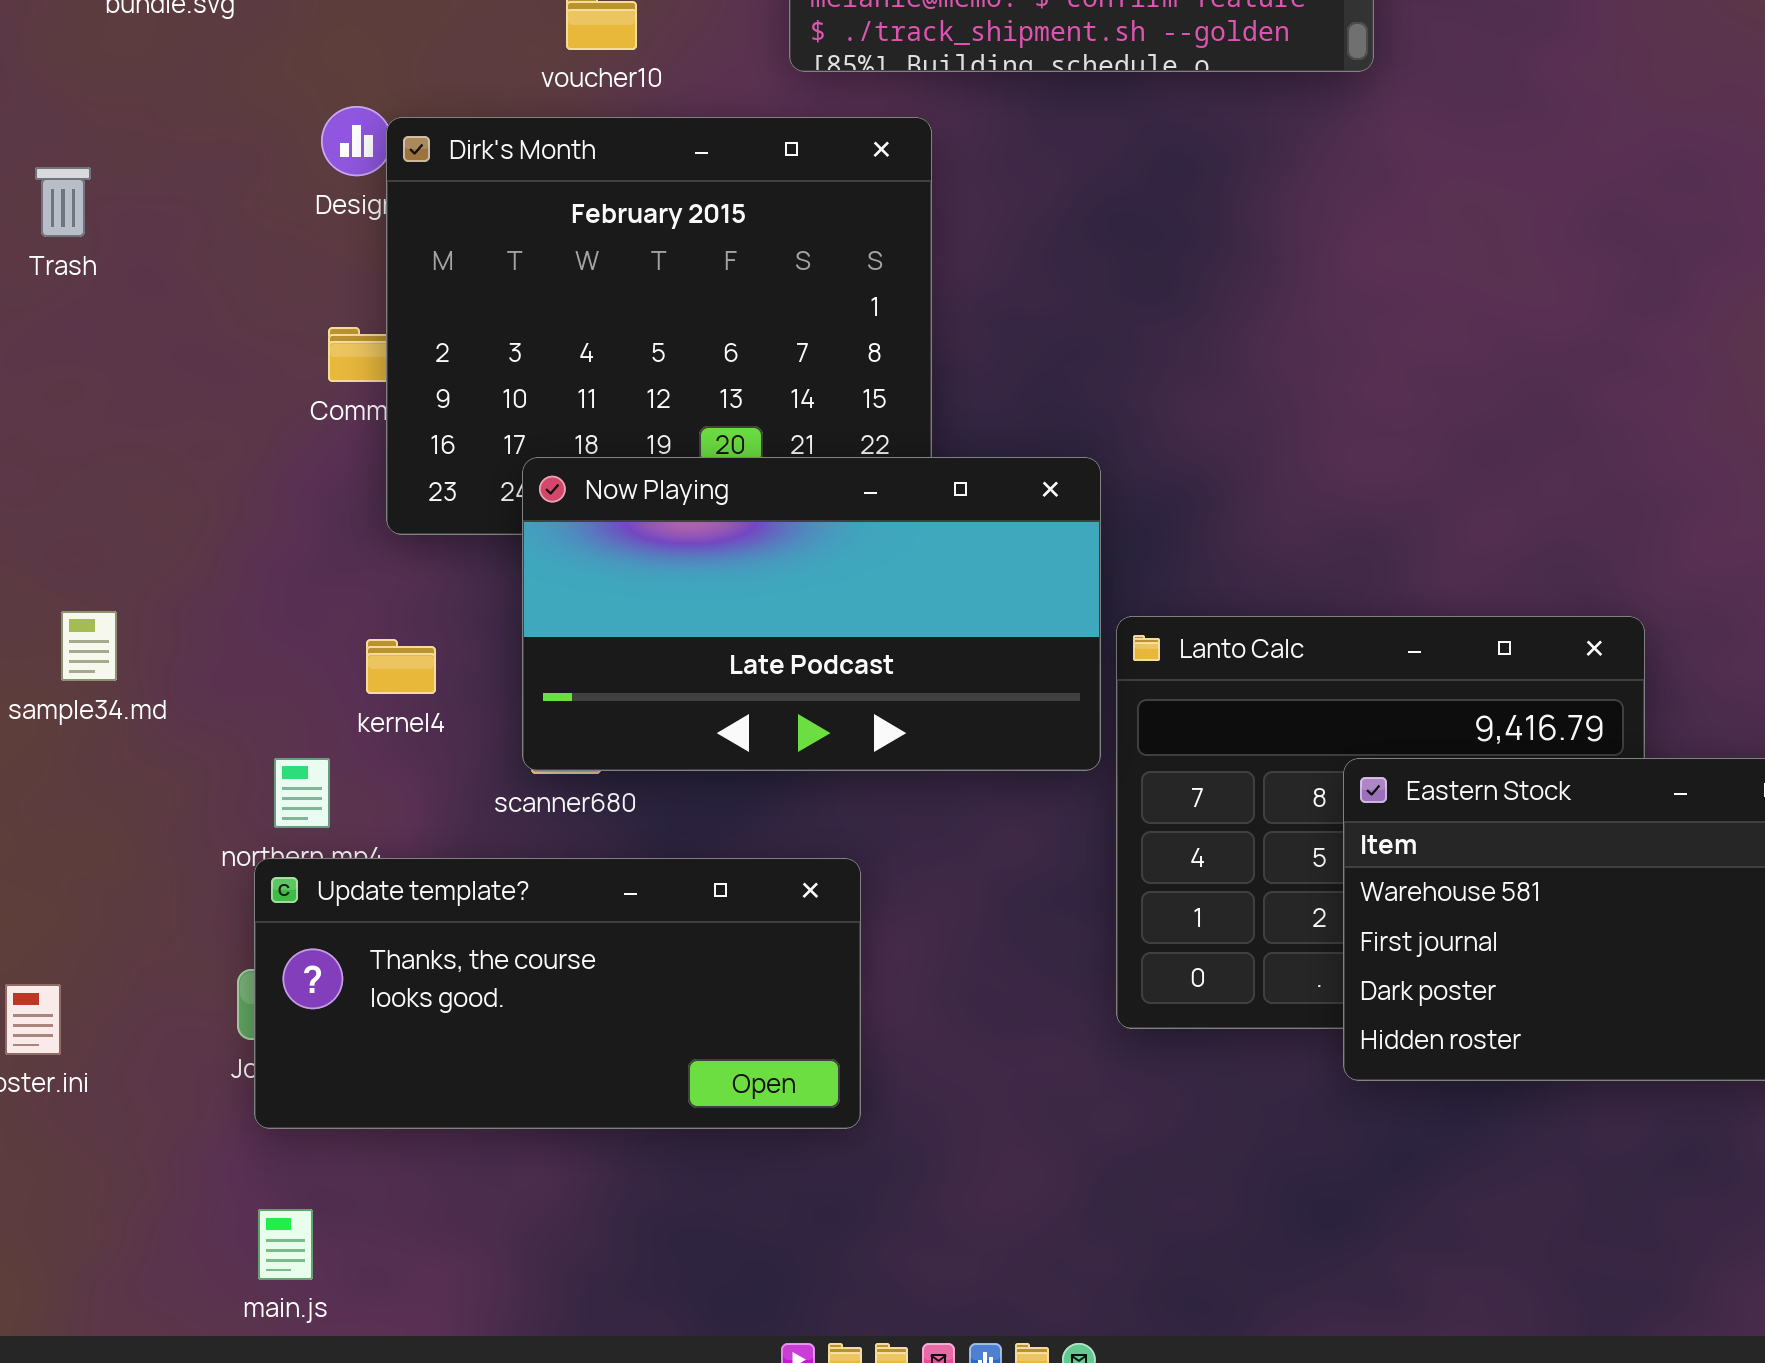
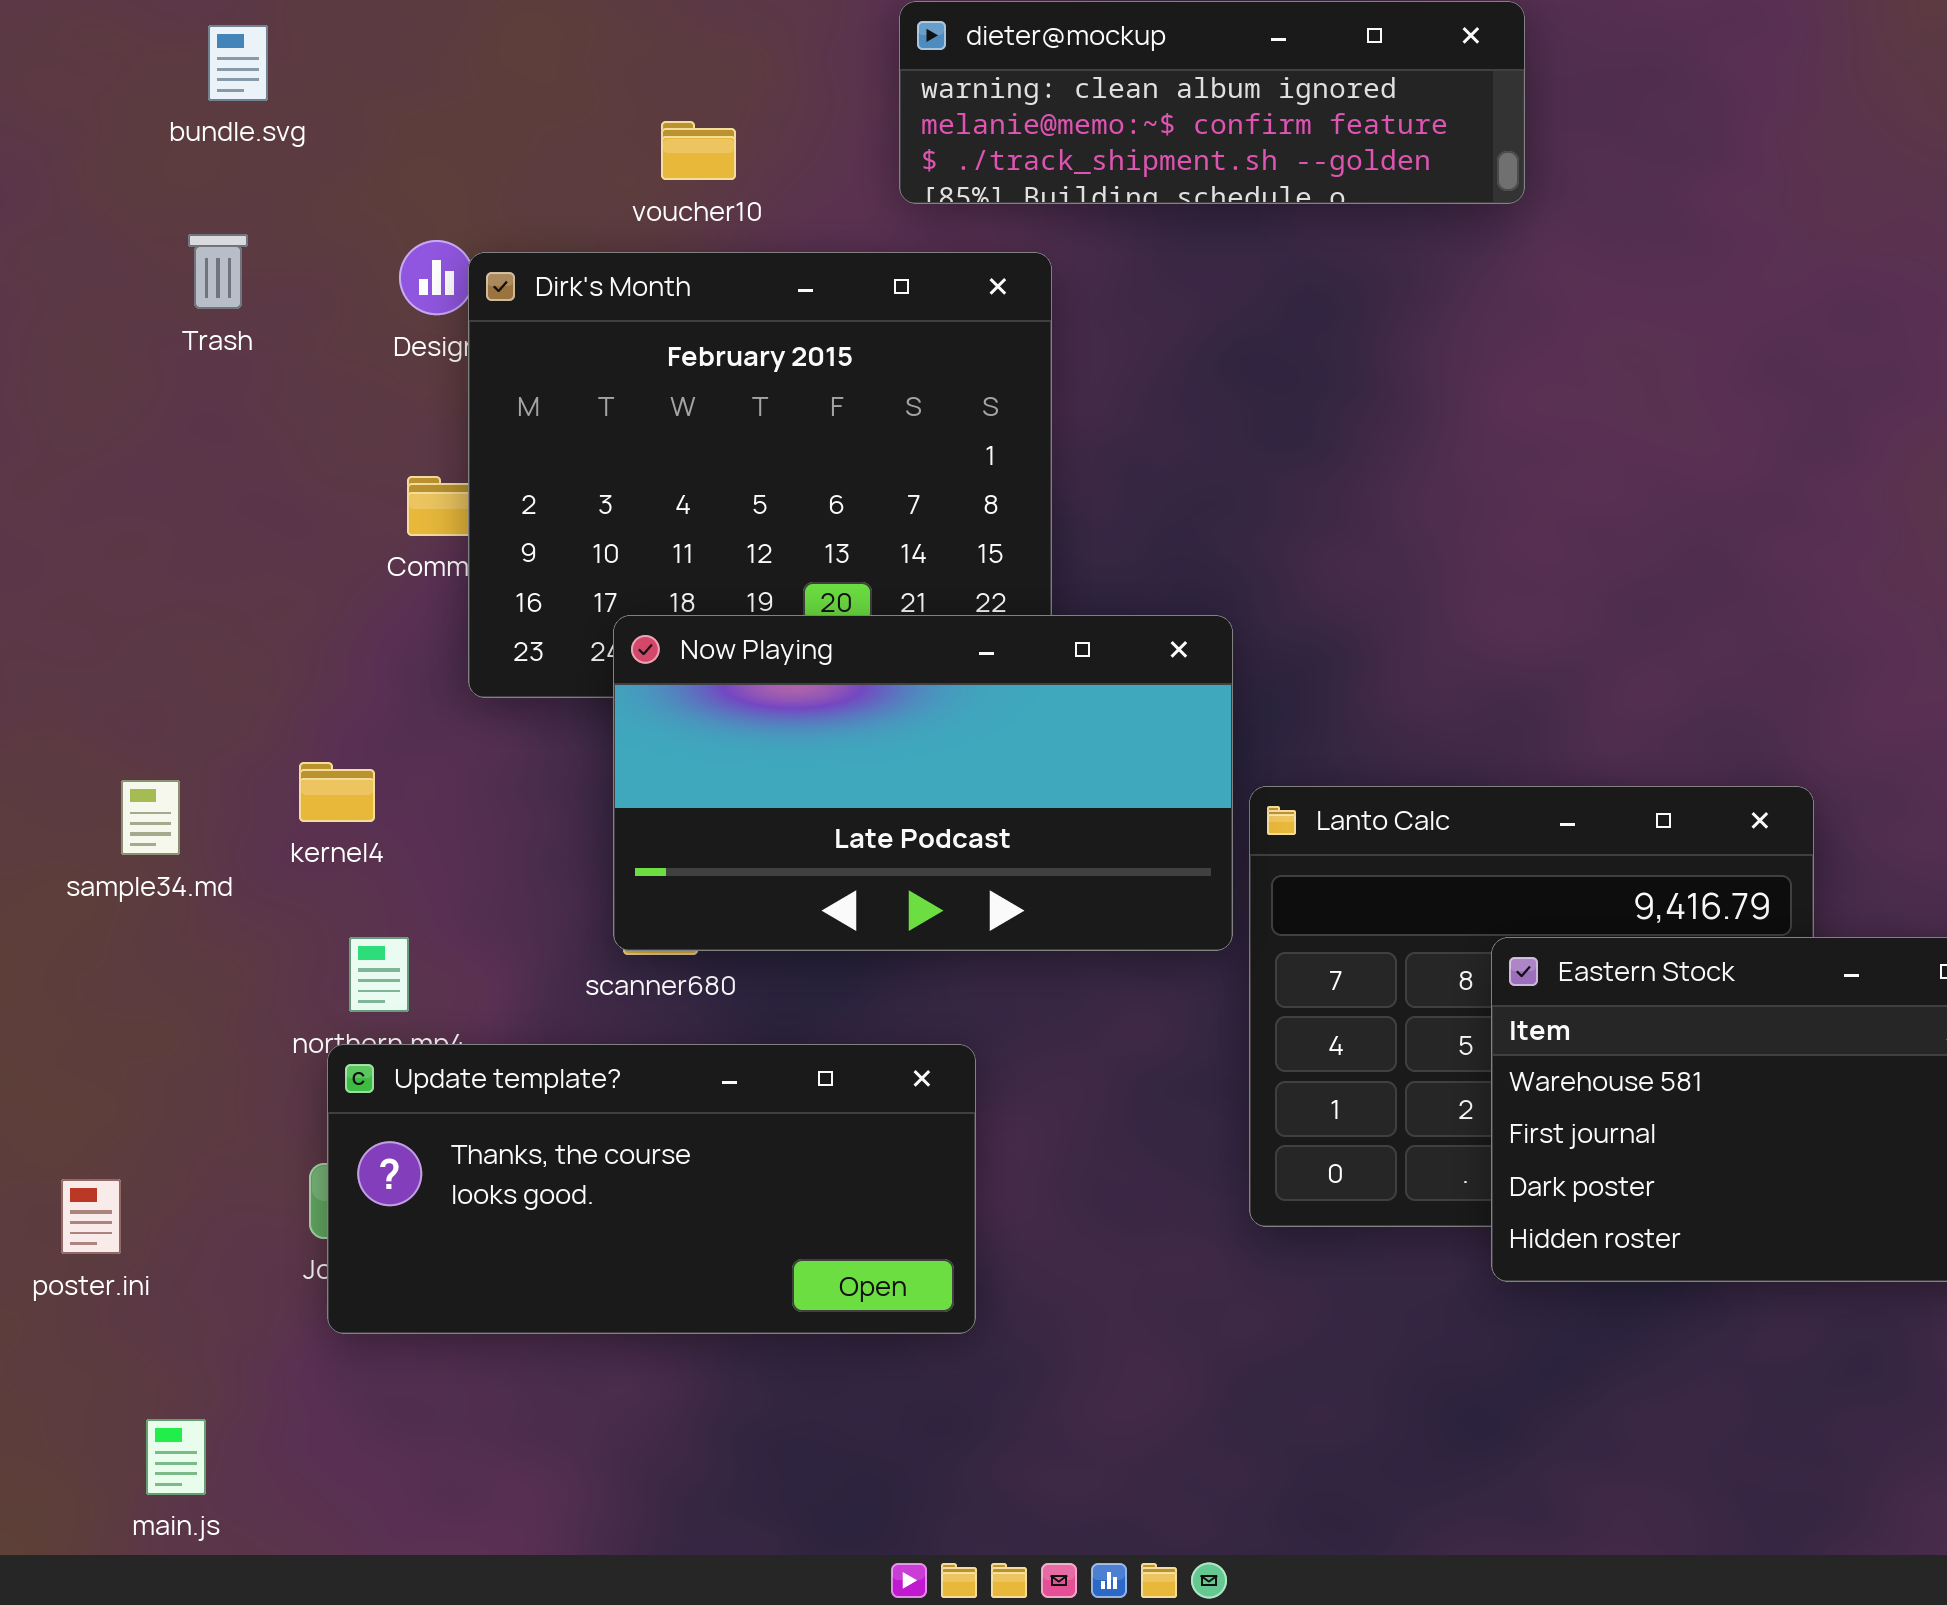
Trash: [35,167,91,237] -> [188,234,248,309], moved
kernel4: [366,639,436,694] -> [299,762,375,822], moved
main.js: [258,1209,313,1280] -> [146,1419,206,1495], moved

